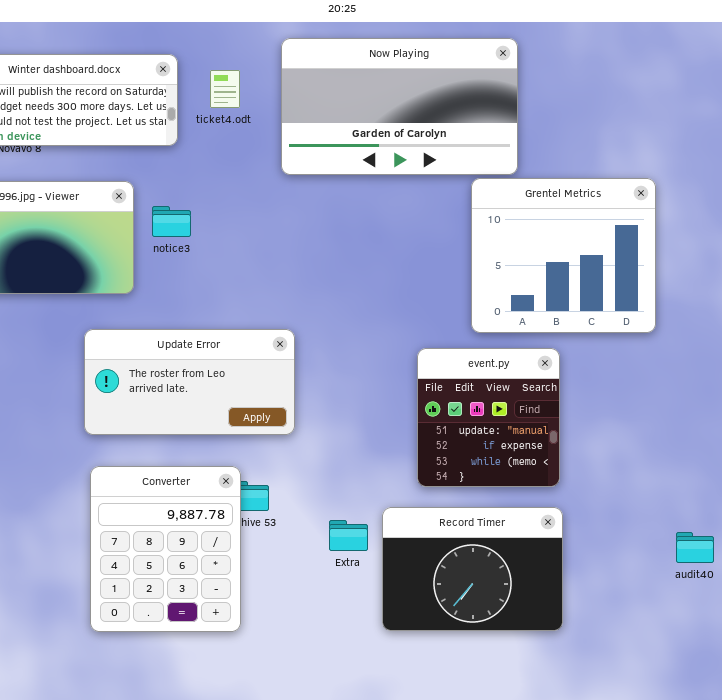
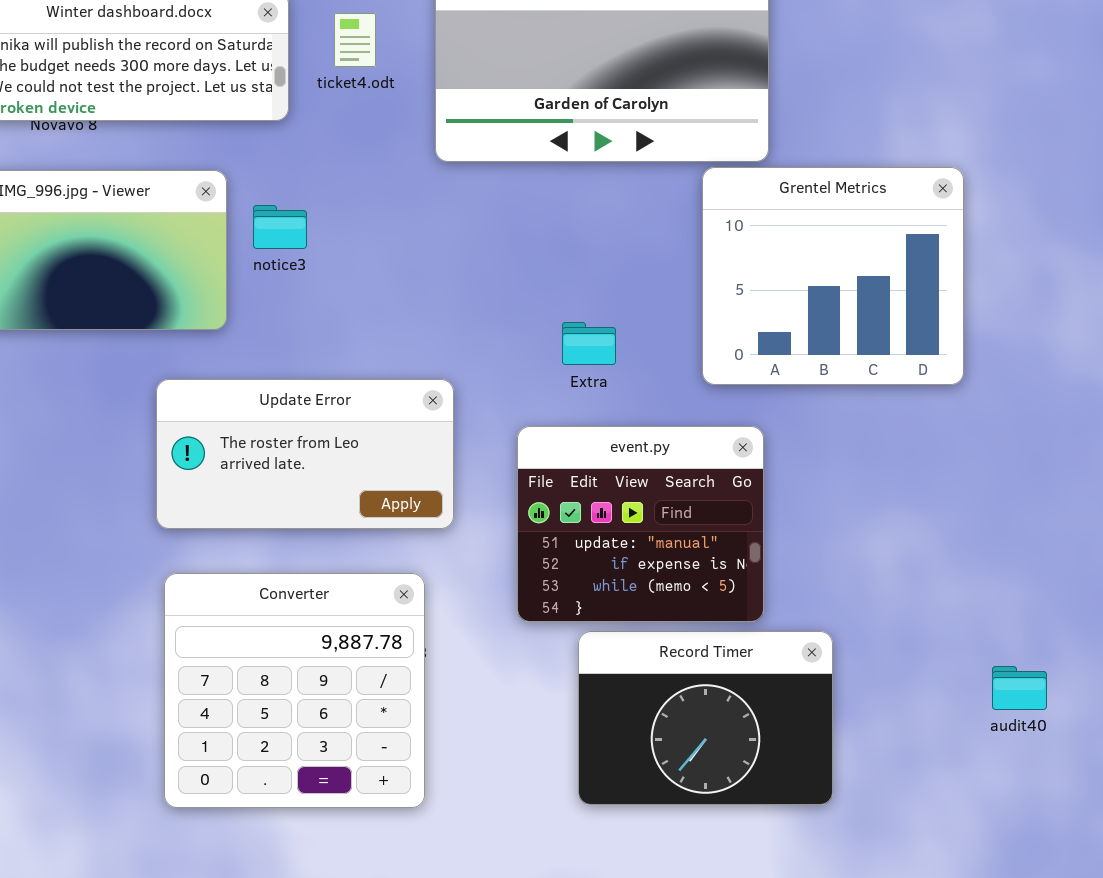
event.py: [417,348,560,487] -> [517,426,764,622], moved, resized
Converter: [90,466,241,632] -> [164,573,425,808], resized
Extra: [329,520,368,551] -> [562,322,616,365], moved

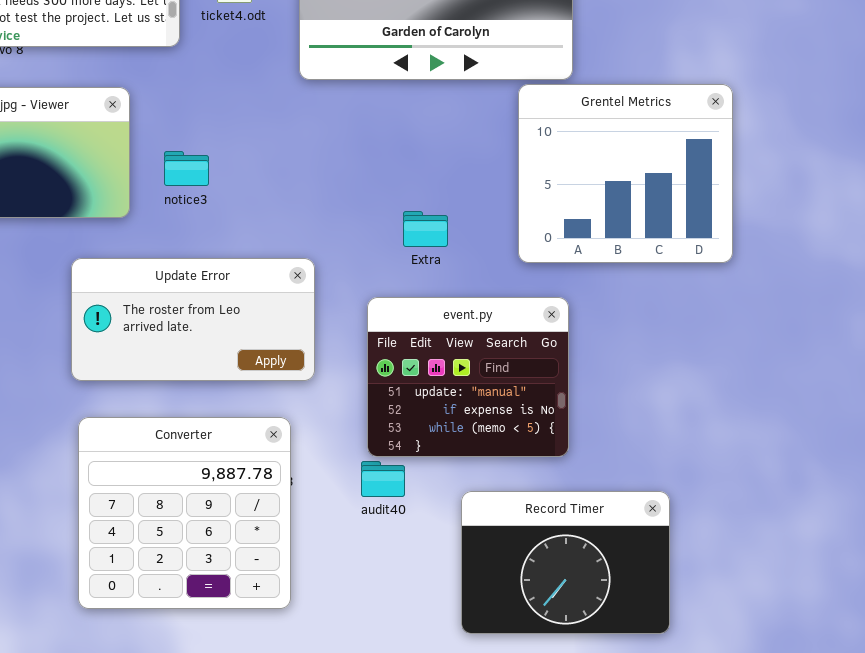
notice3: [253,205,307,249] -> [164,151,209,186], moved
Record Timer: [578,631,833,805] -> [461,491,670,634], moved
audit40: [992,666,1047,710] -> [361,461,405,497], moved

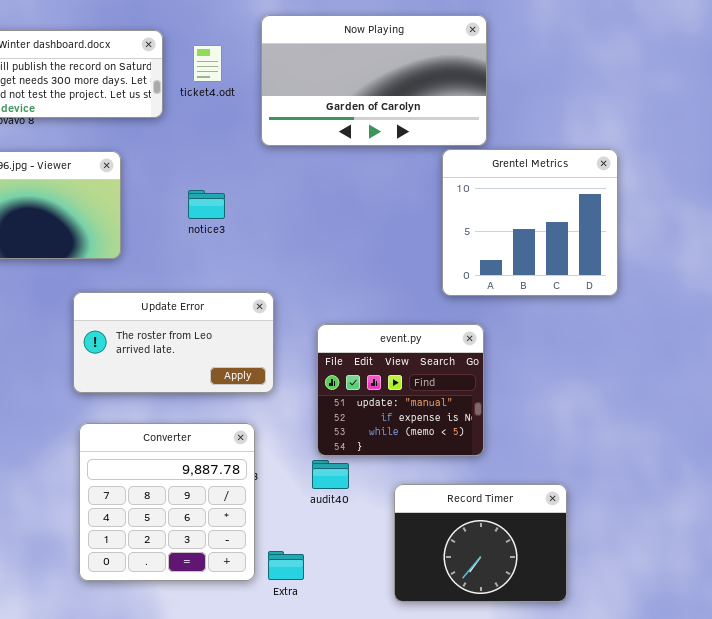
notice3: [164,151,209,186] -> [188,190,225,219], moved
Extra: [403,211,448,247] -> [268,551,304,580], moved

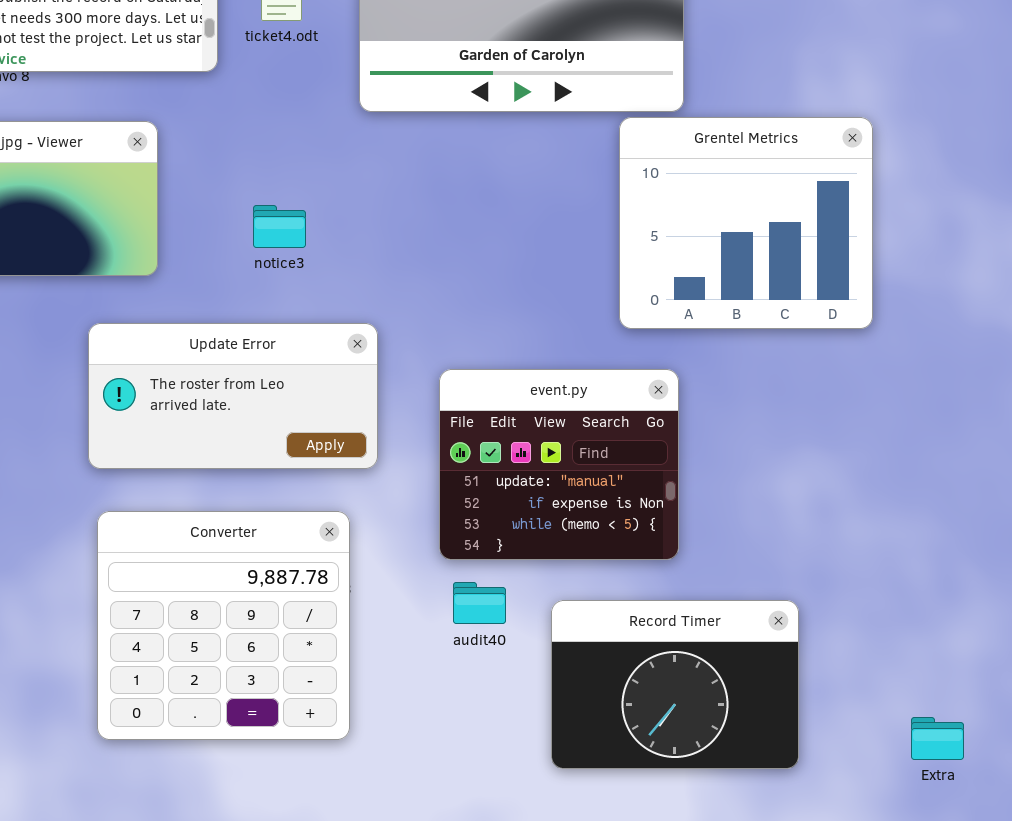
notice3: [188,190,225,219] -> [253,205,306,248], moved
audit40: [312,460,349,489] -> [453,582,506,624], moved
Extra: [268,551,304,580] -> [911,717,964,760], moved

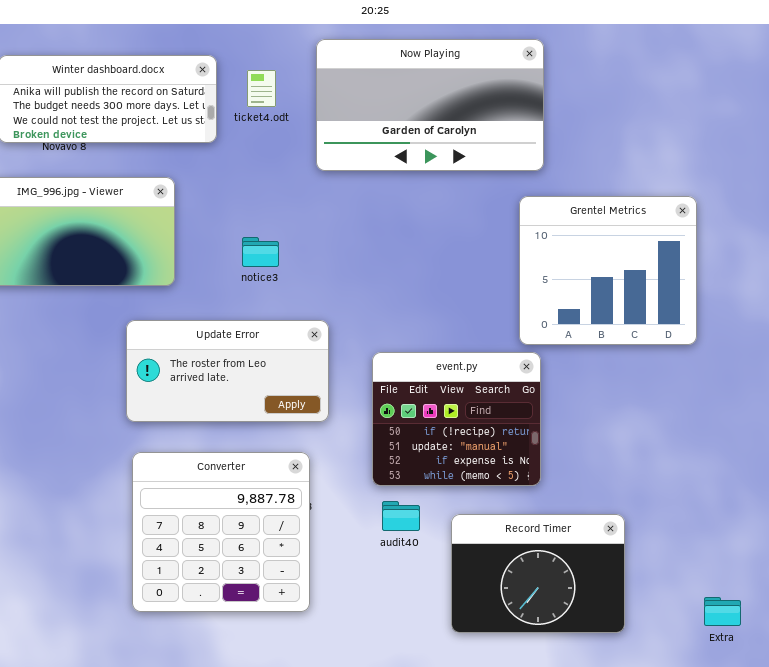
Grentel Metrics: [619,117,873,329] -> [519,196,697,345], moved
event.py: [439,369,679,560] -> [372,352,541,486], scrolled up 1 row

